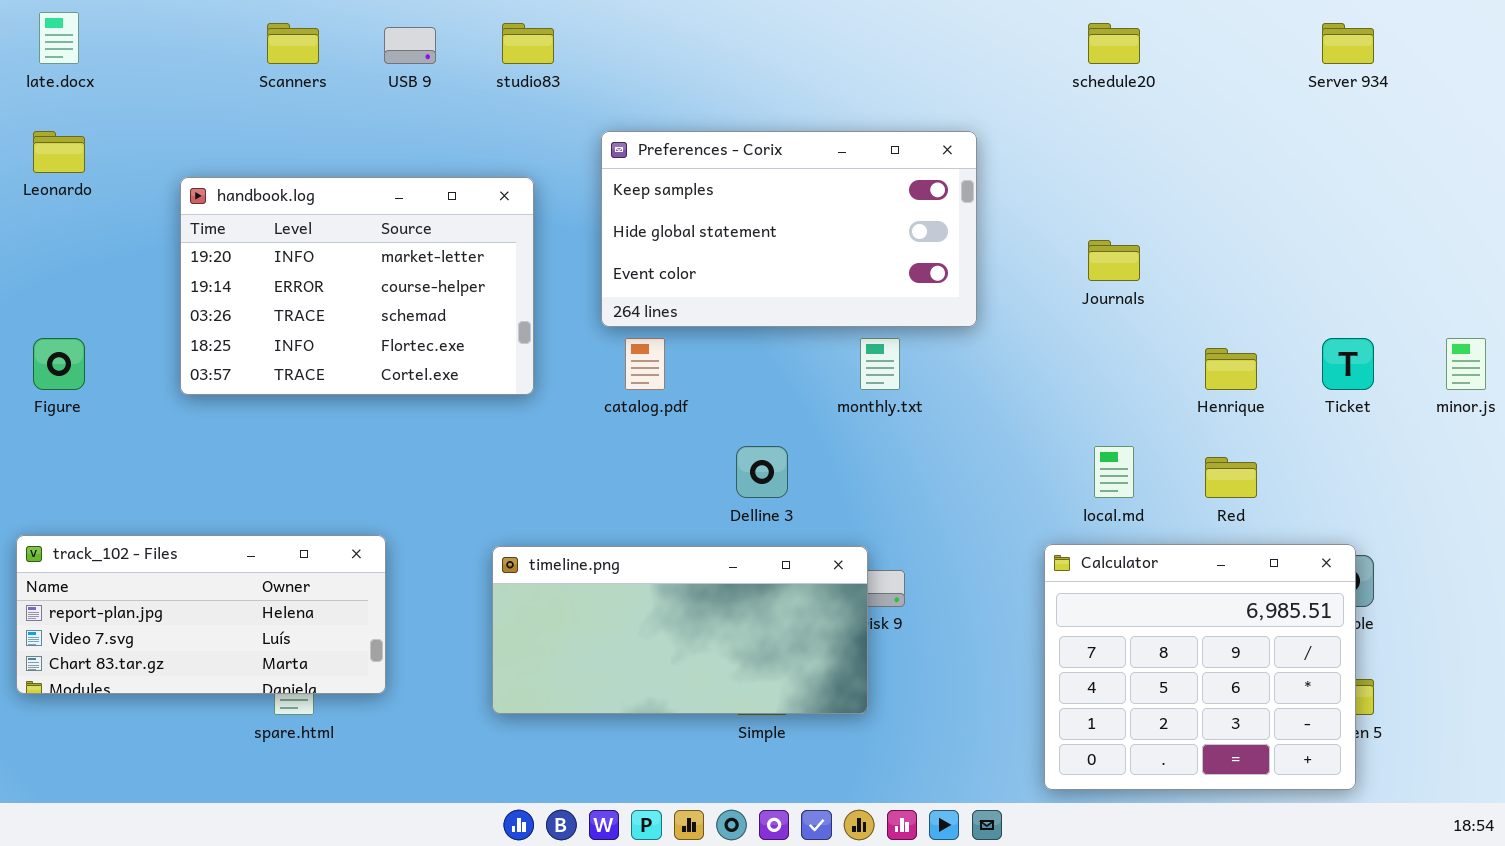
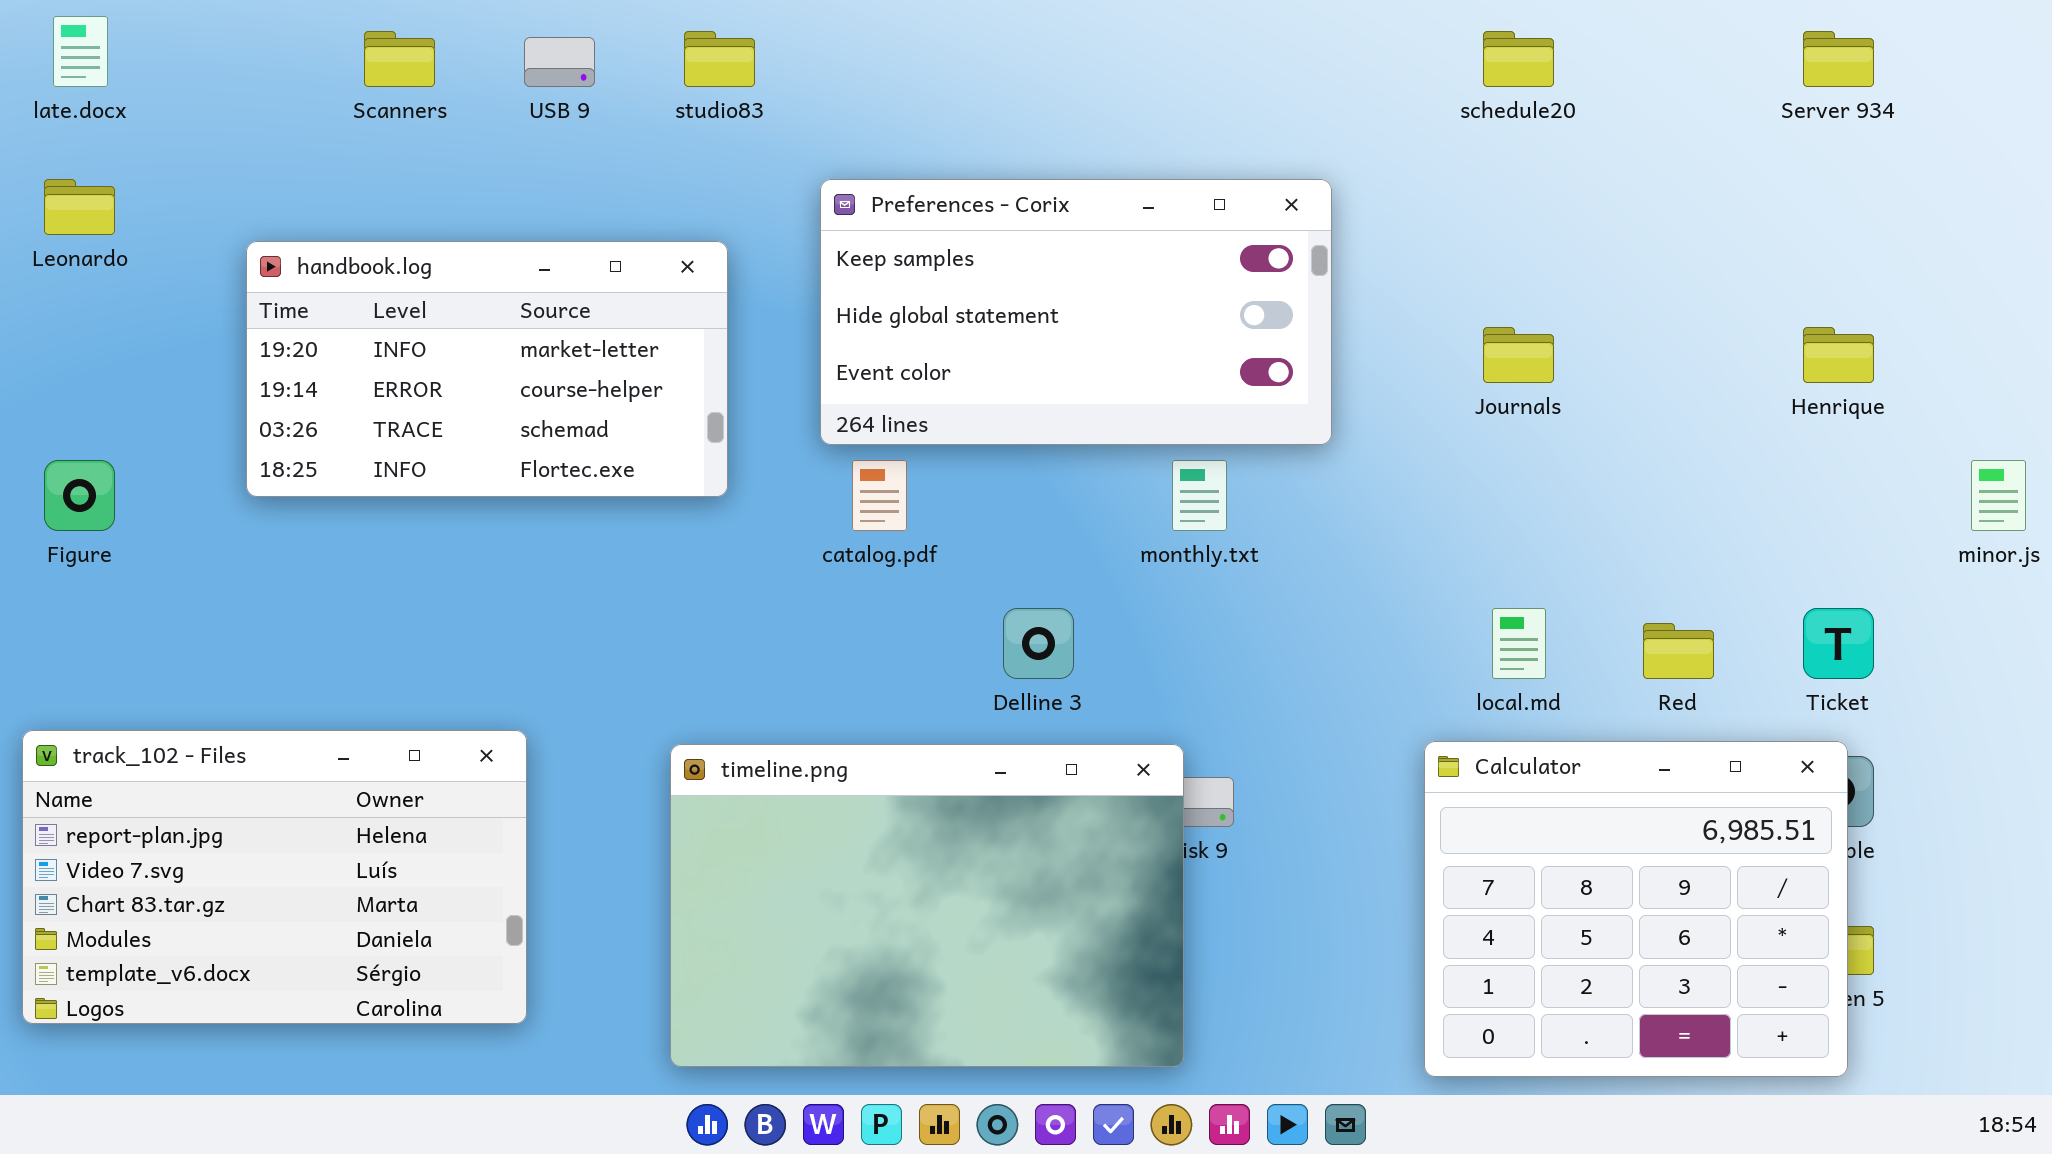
handbook.log: [180,177,534,395] -> [246,241,728,497], resized
Ticket: [1322,338,1374,390] -> [1803,608,1874,679], moved
Henrique: [1205,348,1257,390] -> [1803,327,1874,383], moved
track_102 - Files: [16,535,386,694] -> [22,730,527,1024], resized
timeline.png: [492,546,868,714] -> [670,744,1184,1067], resized

